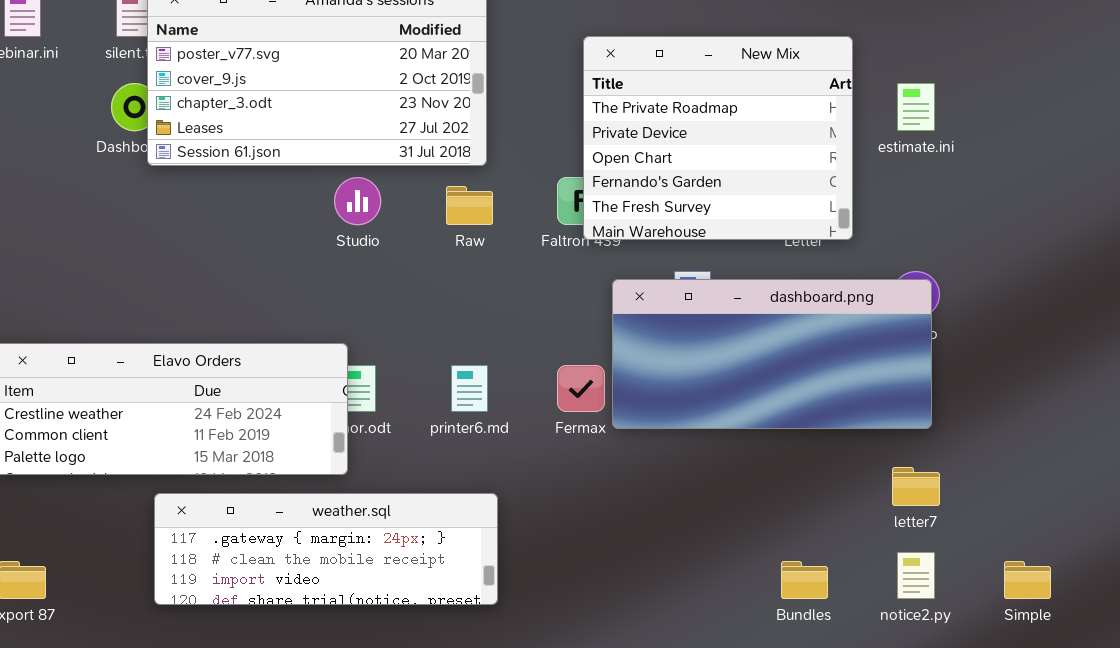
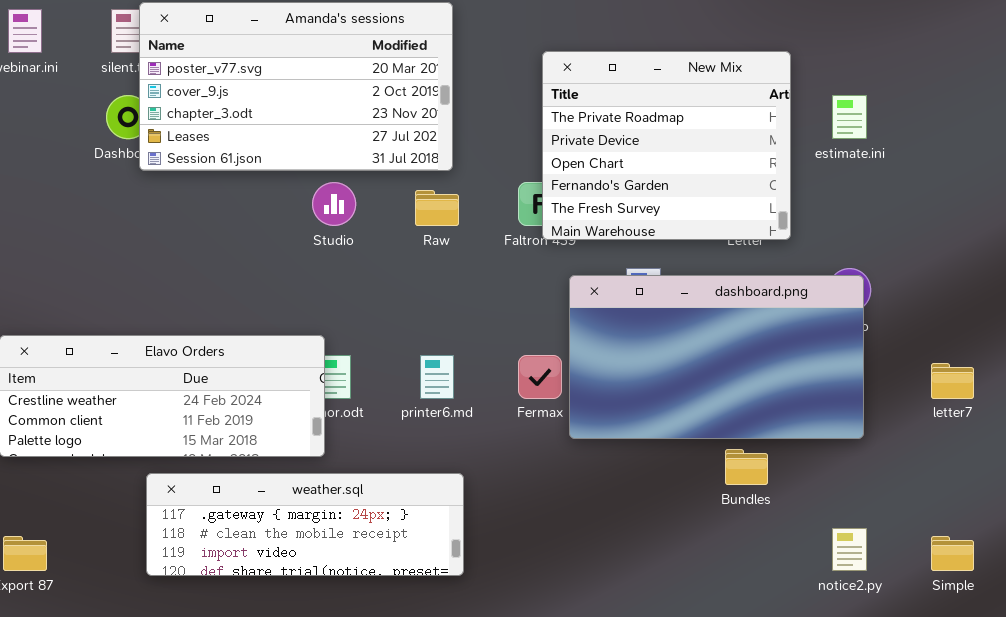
dashboard.png: [612,279,932,429] -> [569,275,864,439], resized
letter7: [892,467,940,506] -> [931,363,974,399], moved
Bundles: [781,561,828,599] -> [725,449,768,485], moved

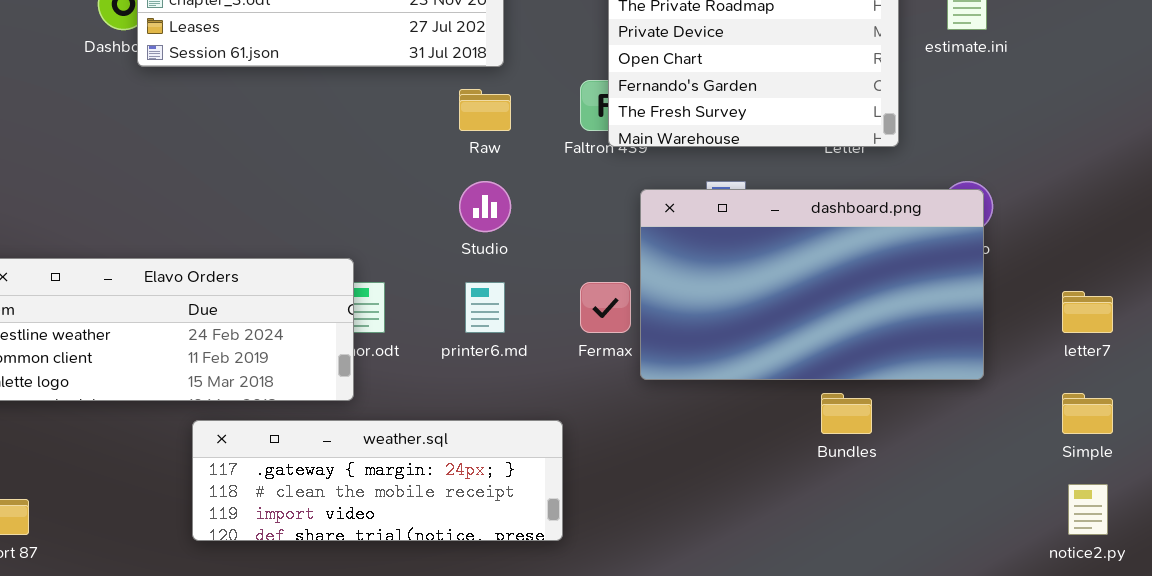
Studio: [312,182,356,226] -> [459,181,511,232], moved
weather.sql: [146,473,464,576] -> [192,420,563,541], moved
notice2.py: [832,528,867,571] -> [1068,484,1108,535], moved
Simple: [931,536,974,571] -> [1062,393,1113,434], moved

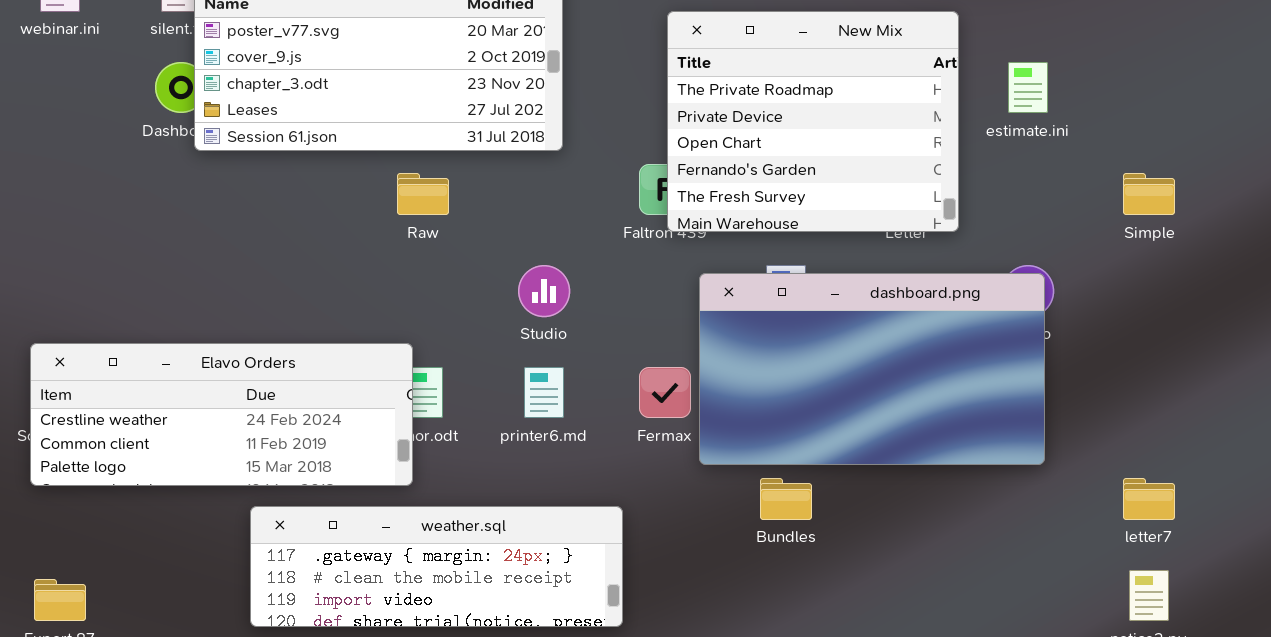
Raw: [459,89,511,131] -> [397,173,449,215], moved
letter7: [1062,291,1113,333] -> [1123,478,1175,520], moved
Bundles: [821,393,872,434] -> [760,478,812,520], moved
Simple: [1062,393,1113,434] -> [1123,173,1175,215], moved

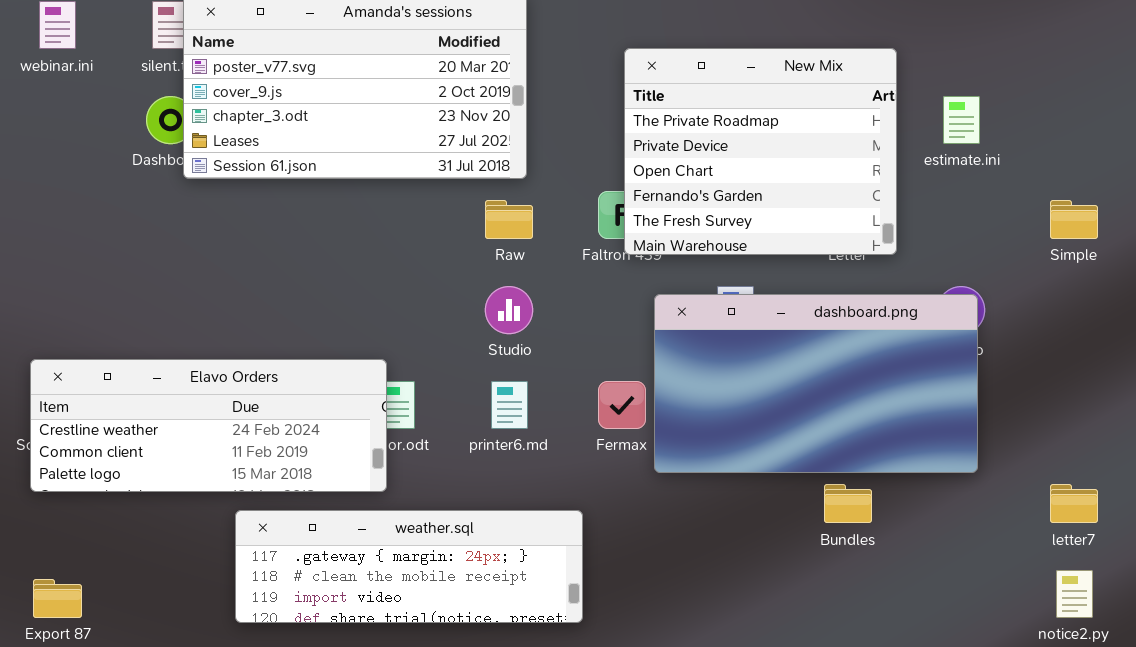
Raw: [397,173,449,215] -> [485,200,533,239], moved
Bundles: [760,478,812,520] -> [824,484,872,523], moved

